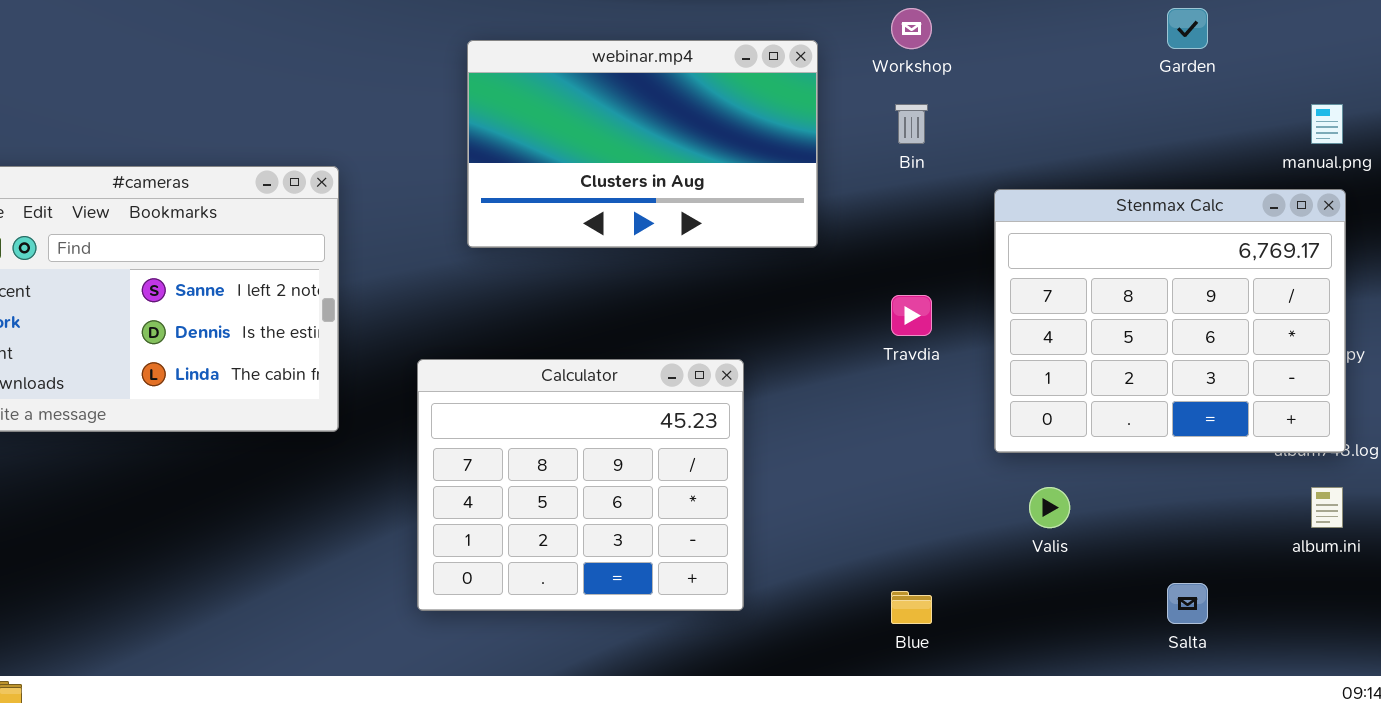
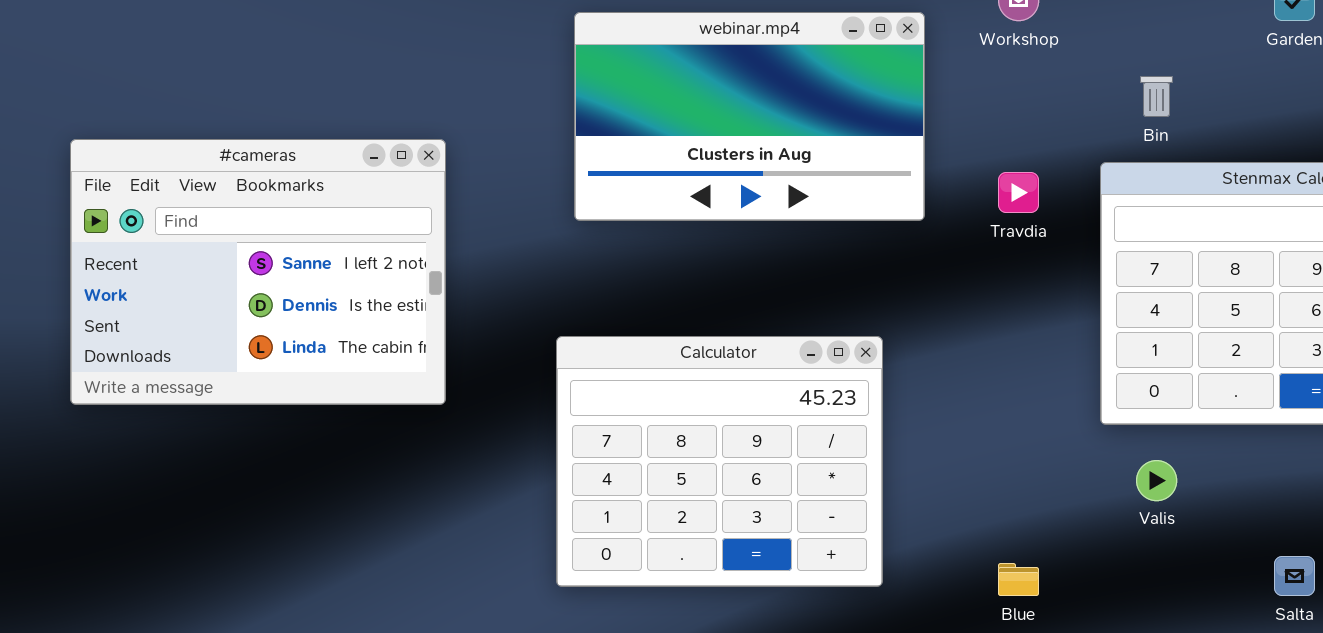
Bin: [895,104,928,144] -> [1140,76,1173,117], moved
Travdia: [891,295,932,336] -> [998,172,1039,213], moved
Calculator: [417,359,744,611] -> [556,336,883,587], moved

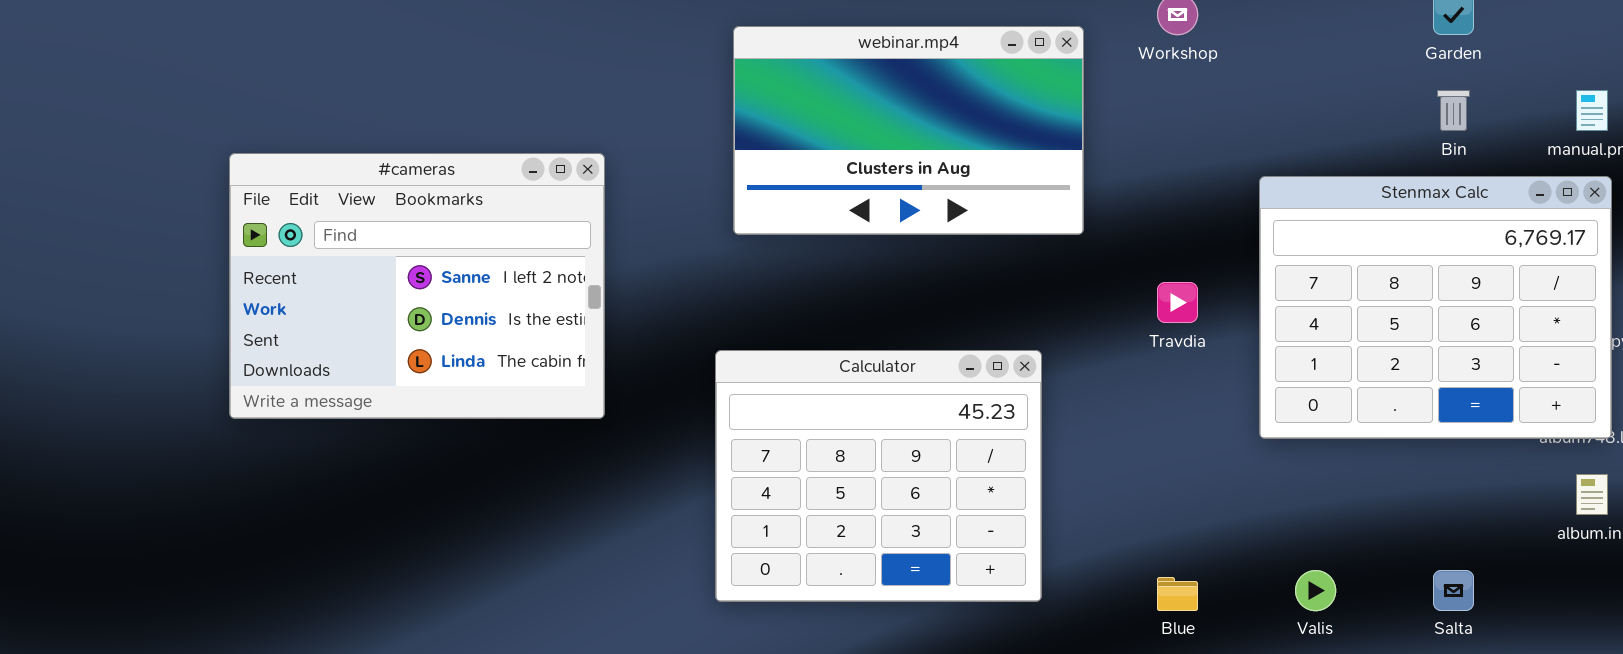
Bin: [1140,76,1173,117] -> [1437,90,1470,131], moved
Travdia: [998,172,1039,213] -> [1157,282,1198,323], moved
Valis: [1136,460,1177,501] -> [1295,570,1336,611], moved

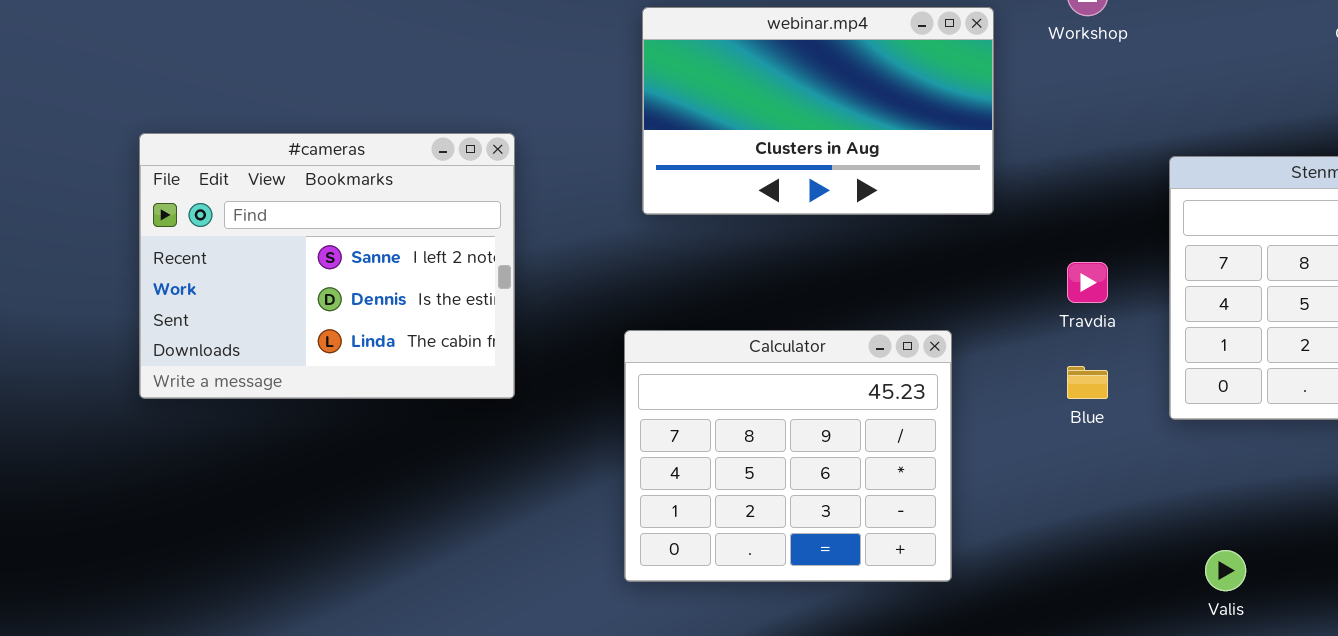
Blue: [1157,577,1198,611] -> [1067,366,1108,399], moved

